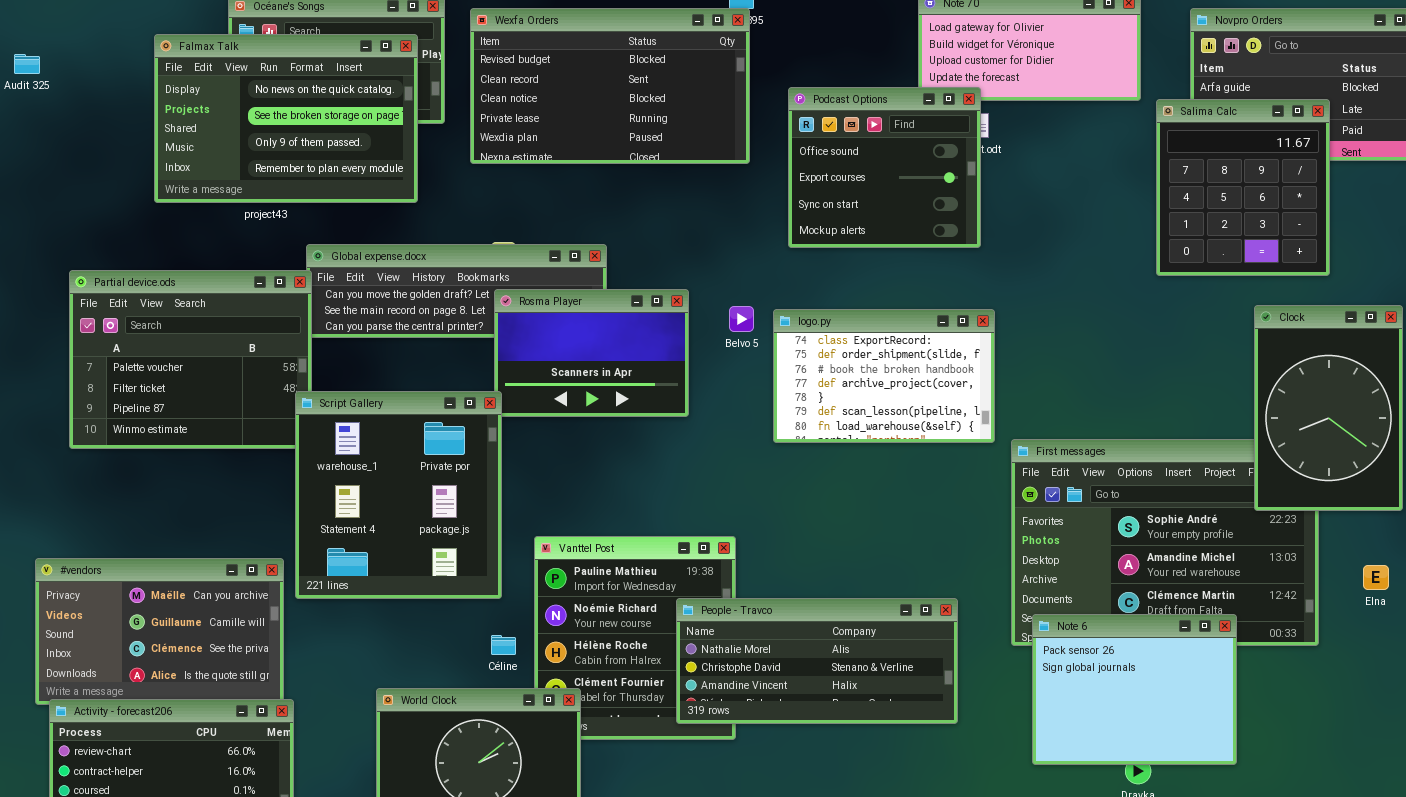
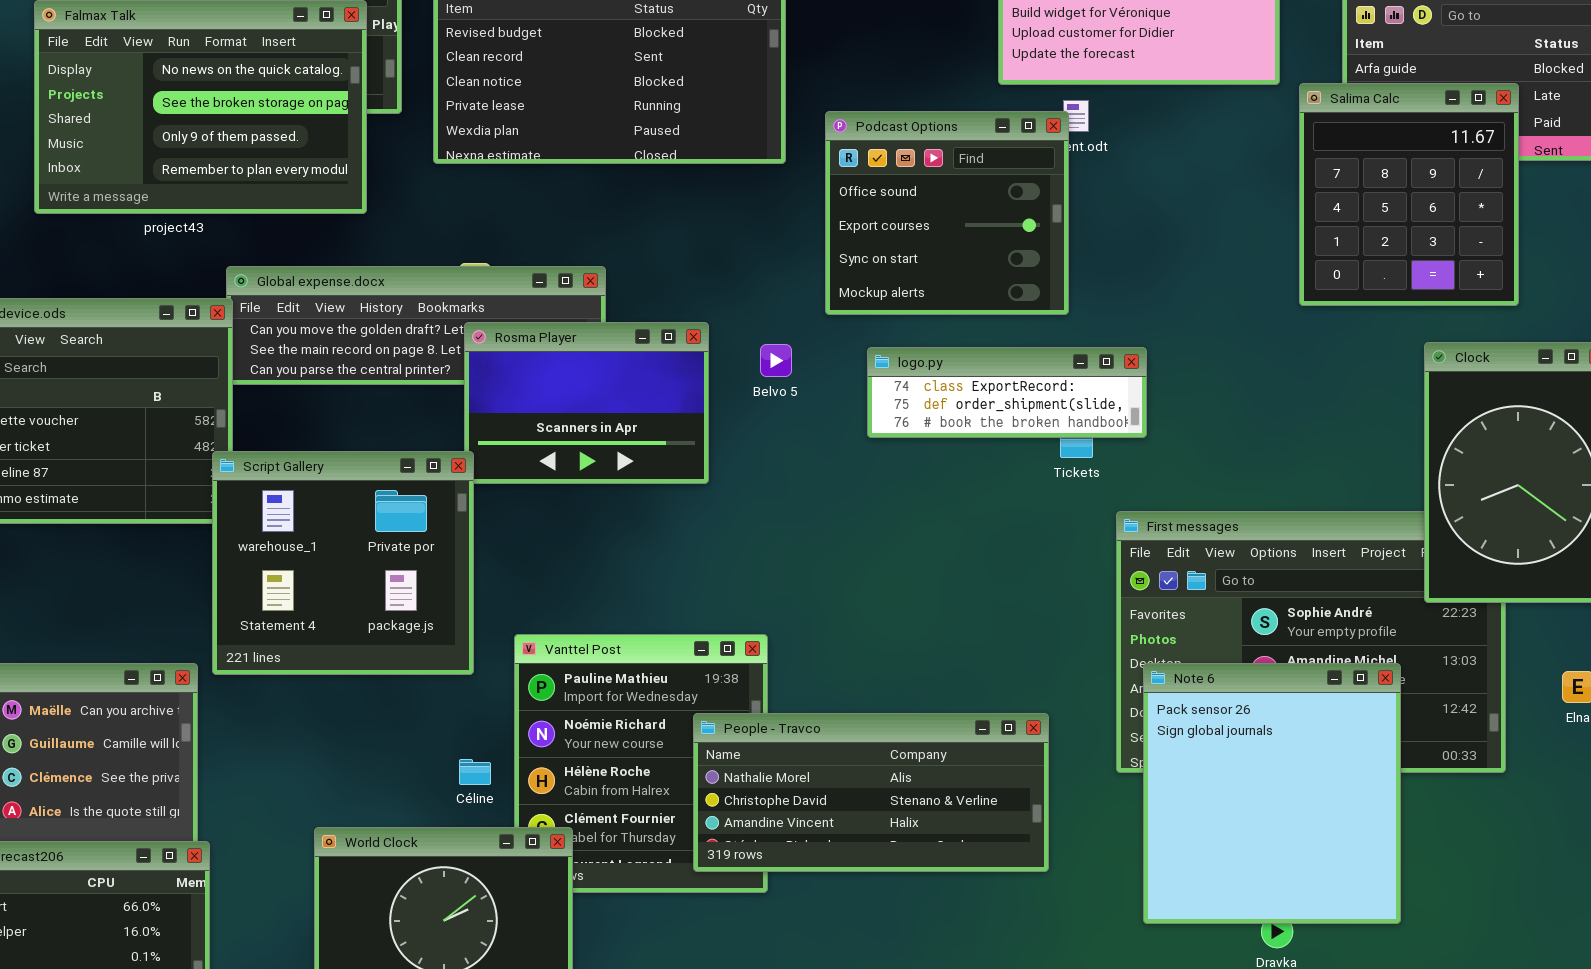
Podcast Options: [788,87,981,248] -> [825,111,1069,315], moved
logo.py: [773,309,995,443] -> [867,347,1147,438], moved, resized
Script Gallery: [295,391,502,599] -> [212,451,474,675], resized
Note 6: [1032,614,1237,765] -> [1143,663,1401,924], resized

